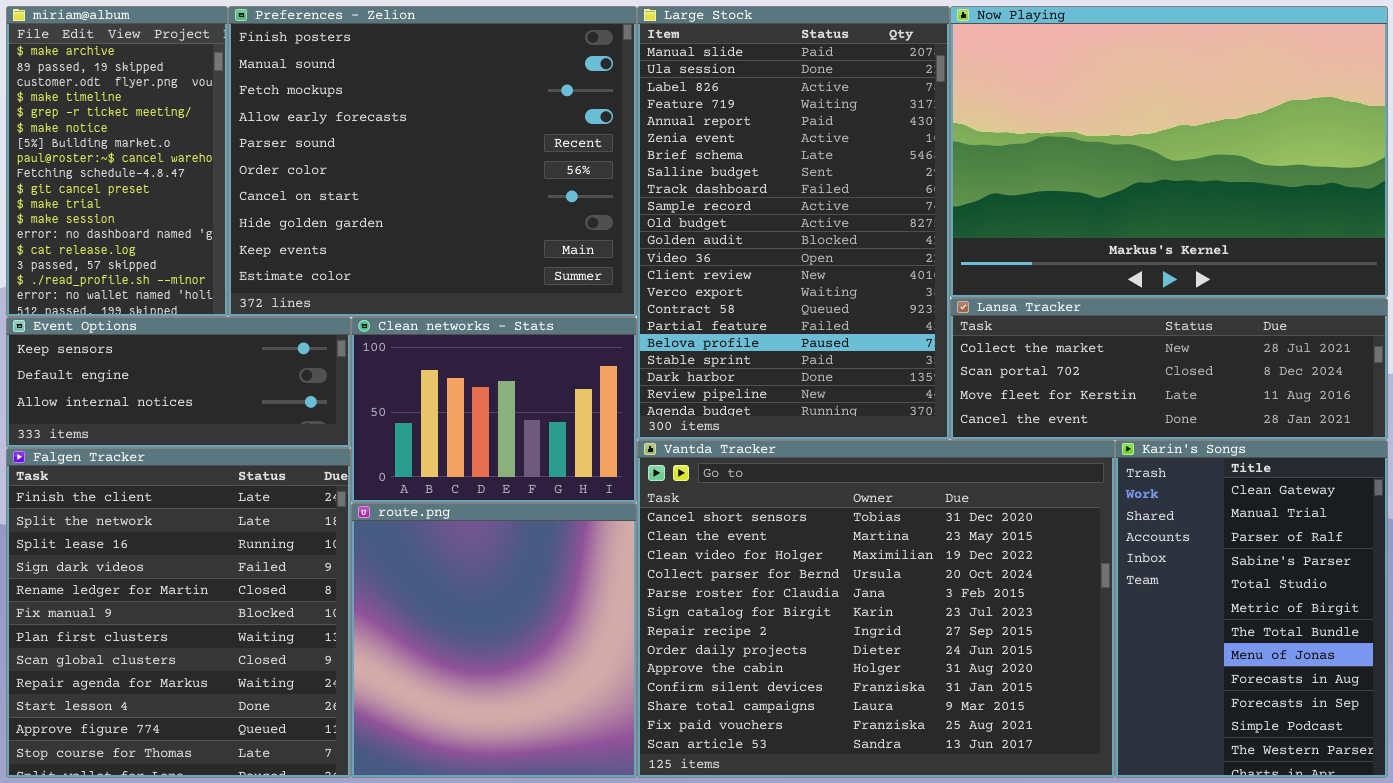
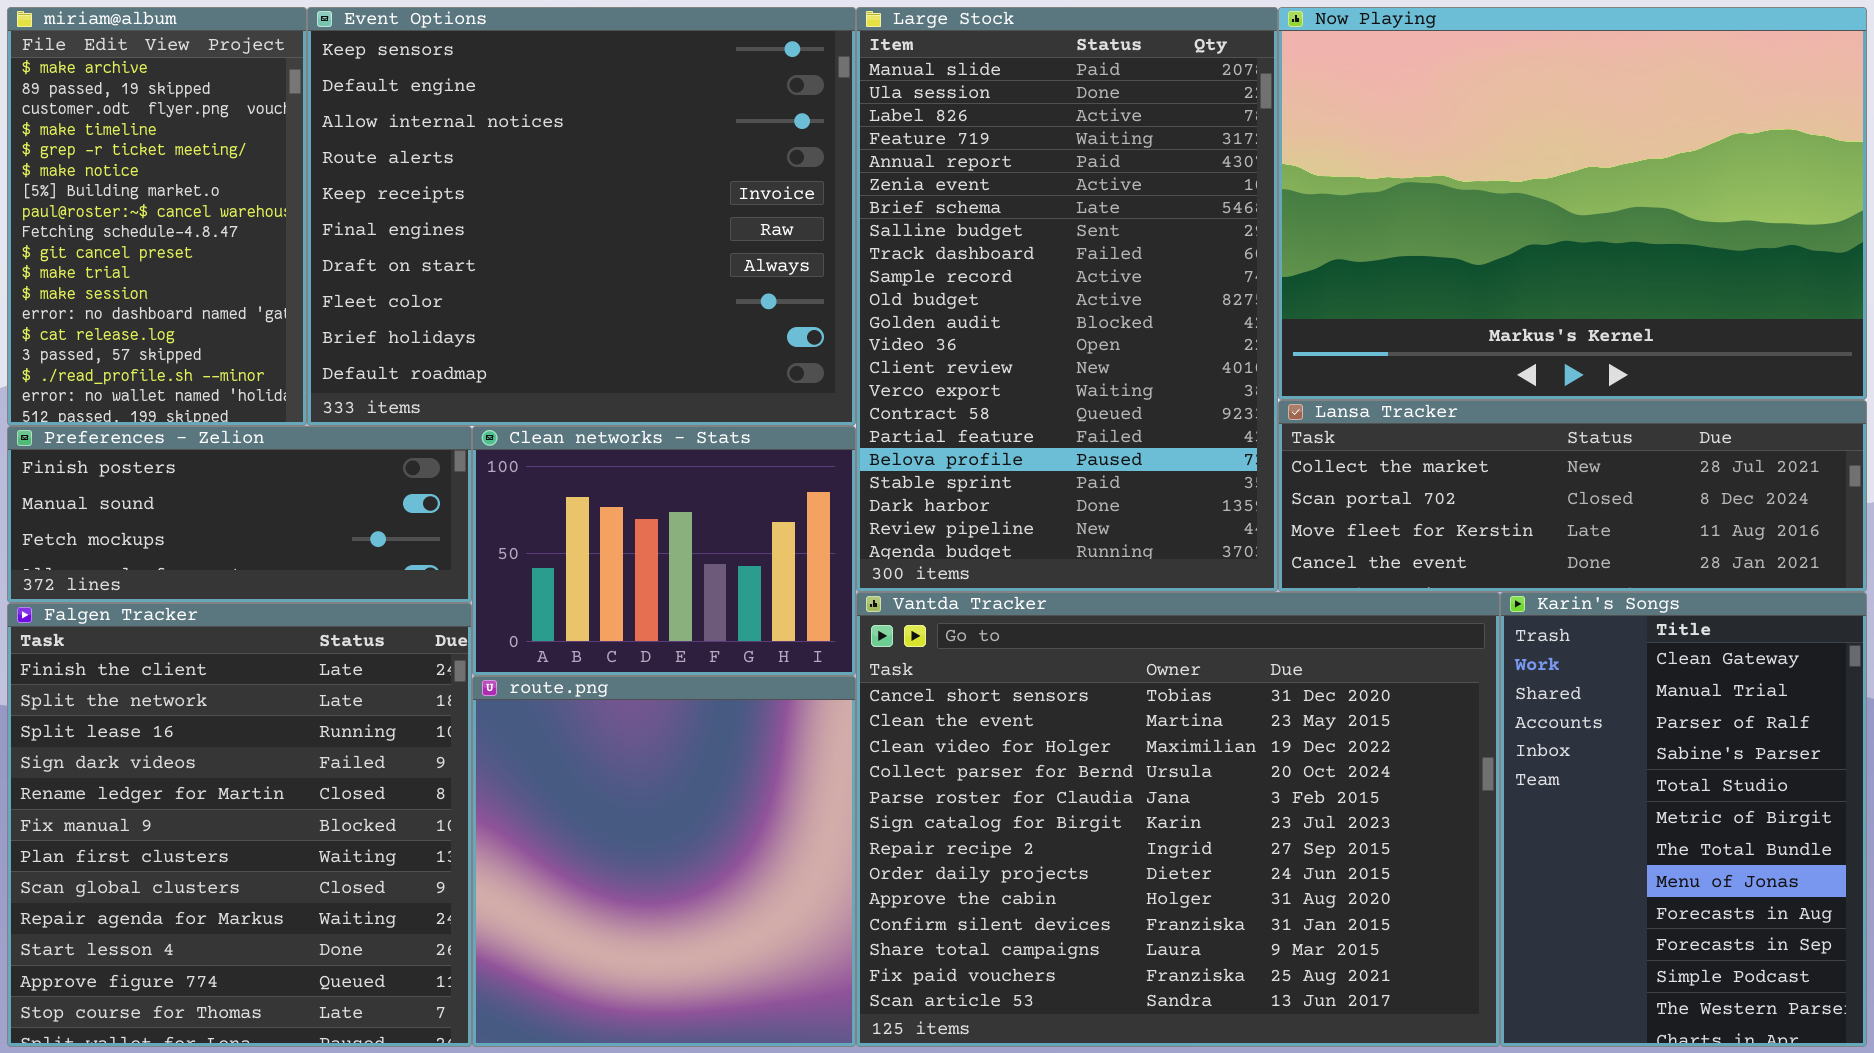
Preferences - Zelion: [228,6,637,317] -> [7,426,472,603], moved, resized
Event Options: [6,317,351,448] -> [307,7,856,426], moved, resized

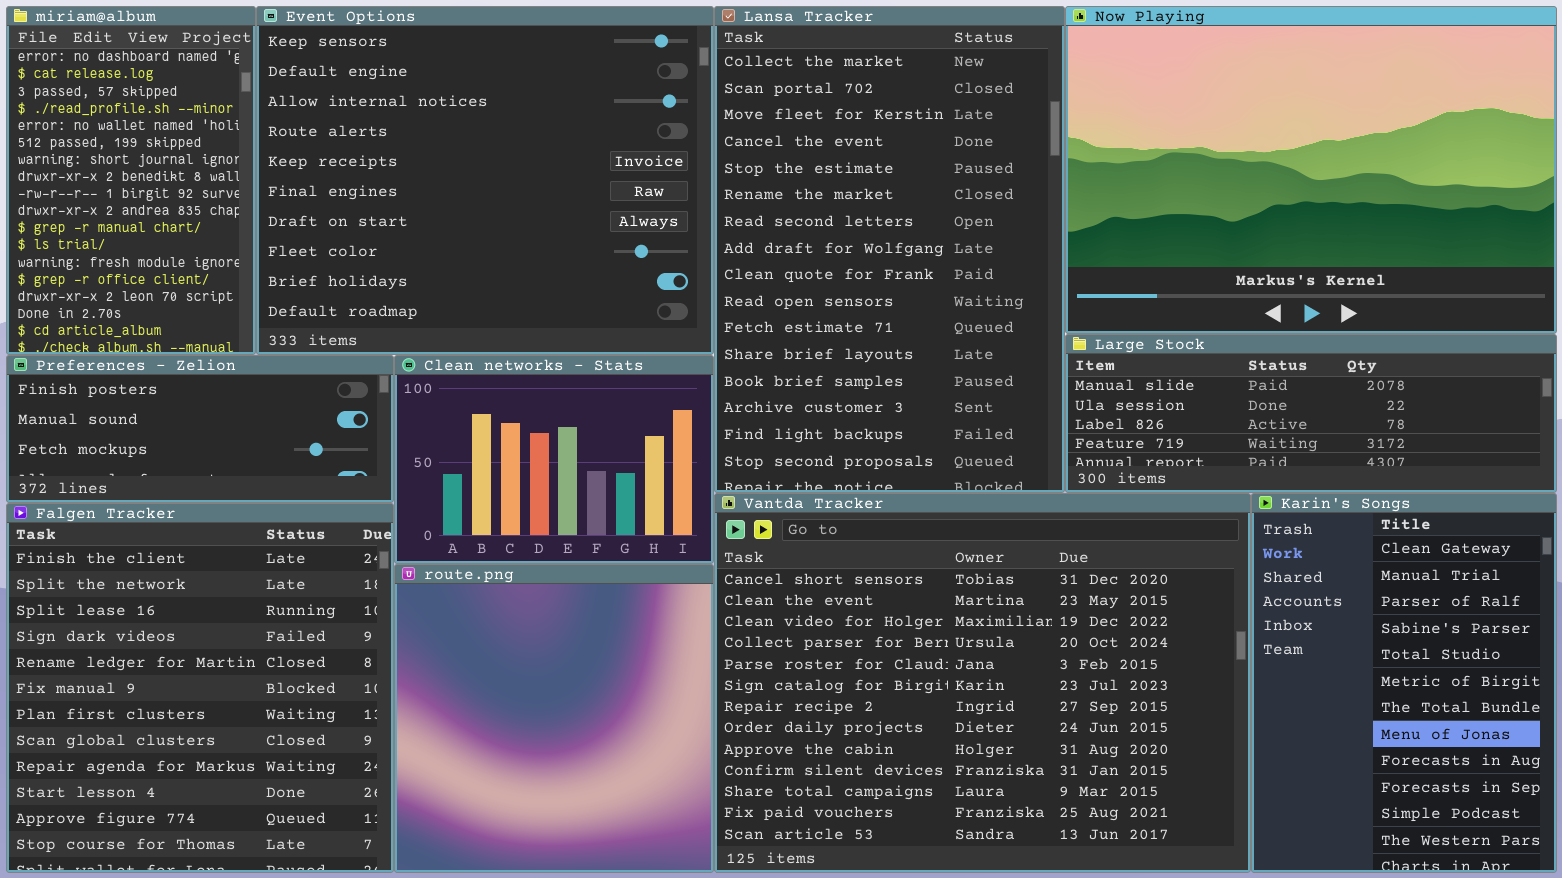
miriam@album: [7,7,307,426] -> [6,6,256,355], scrolled down 12 rows
Large Stock: [856,7,1278,592] -> [1065,334,1557,493], moved, resized
Lansa Tracker: [1278,400,1867,592] -> [714,6,1065,493], moved, resized

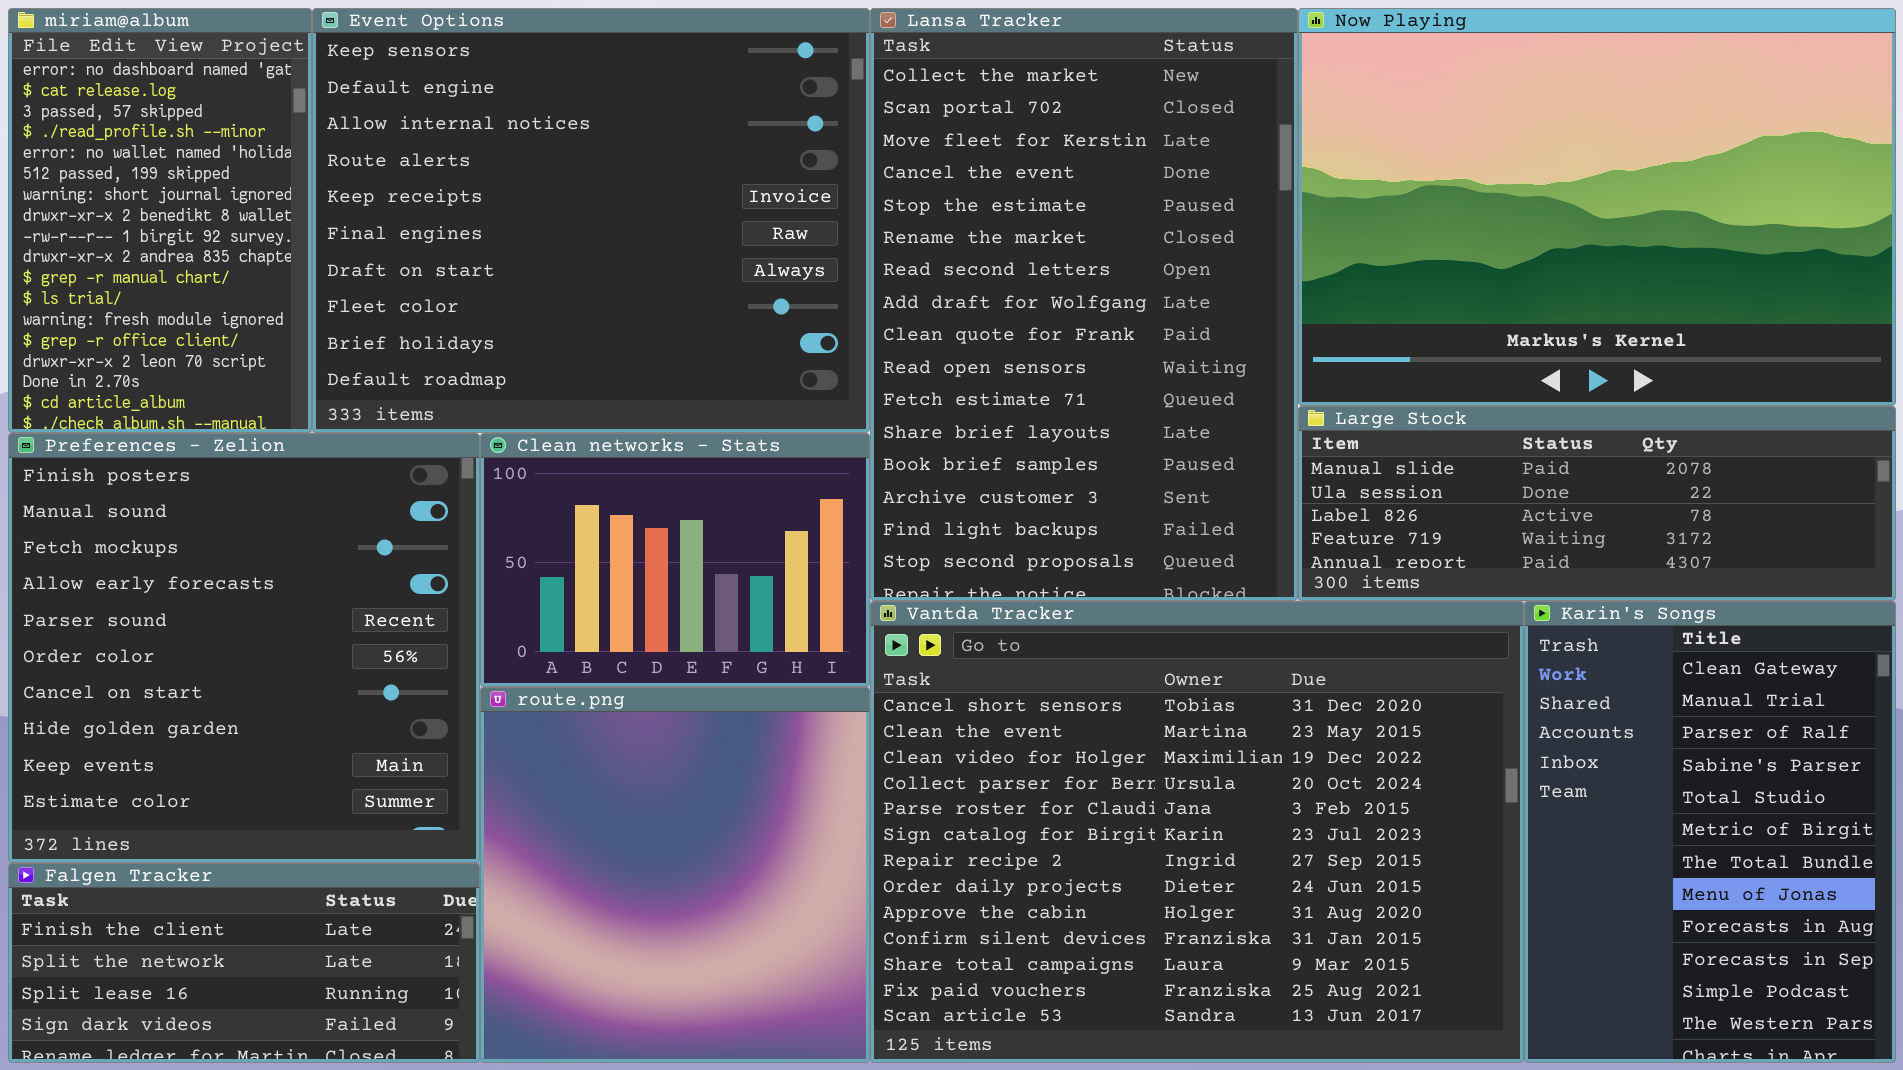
Preferences - Zelion: [6,355,394,503] -> [8,433,480,863], resized
Falgen Tracker: [6,503,394,873] -> [8,863,480,1063], resized

